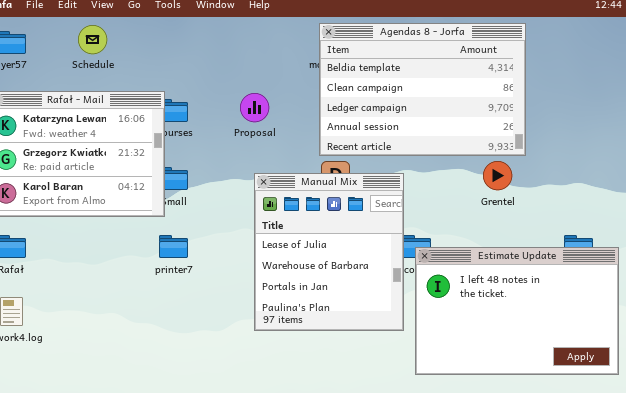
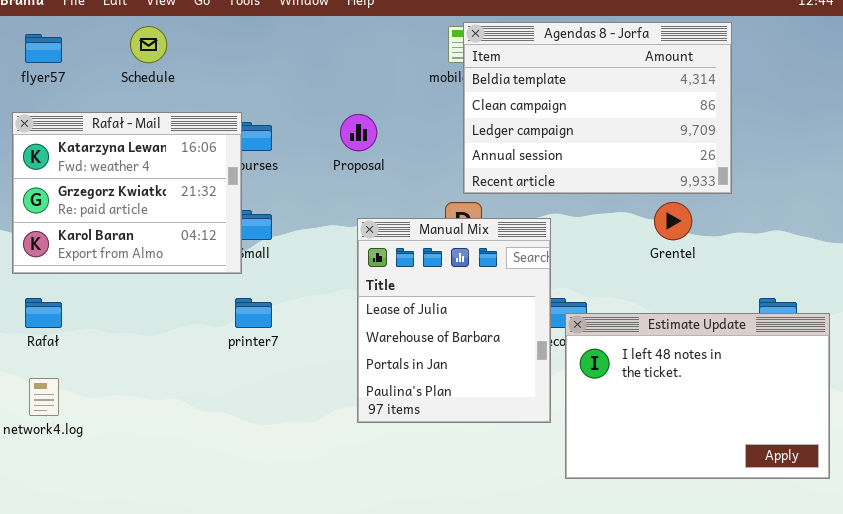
Agendas 8 - Jorfa: [319,23,526,156] -> [463,22,732,194], moved

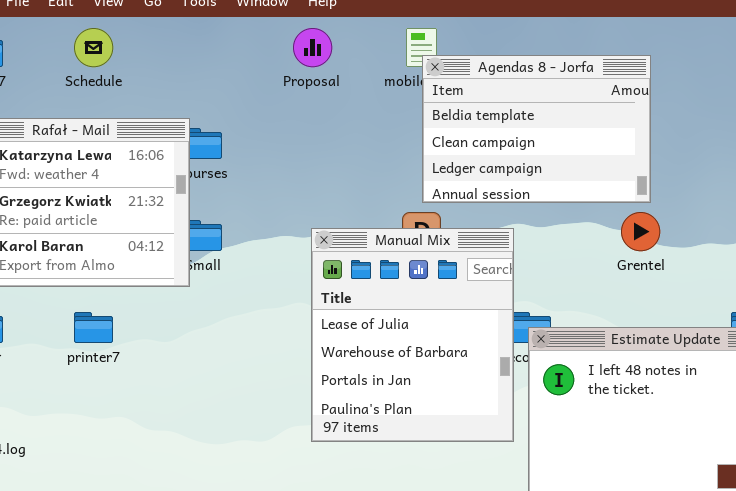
Agendas 8 - Jorfa: [463,22,732,194] -> [422,55,651,203], resized
Proposal: [340,114,377,151] -> [293,28,332,67], moved
printer7: [235,298,272,328] -> [74,312,113,343], moved

